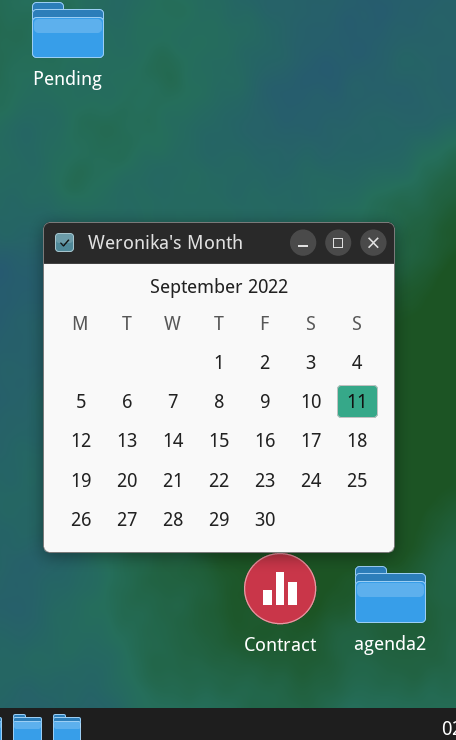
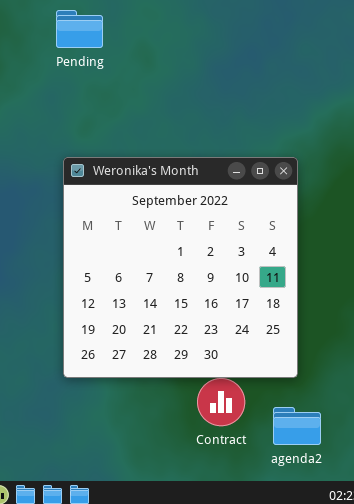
agenda2: [355,566,426,623] -> [273,407,321,445], moved

